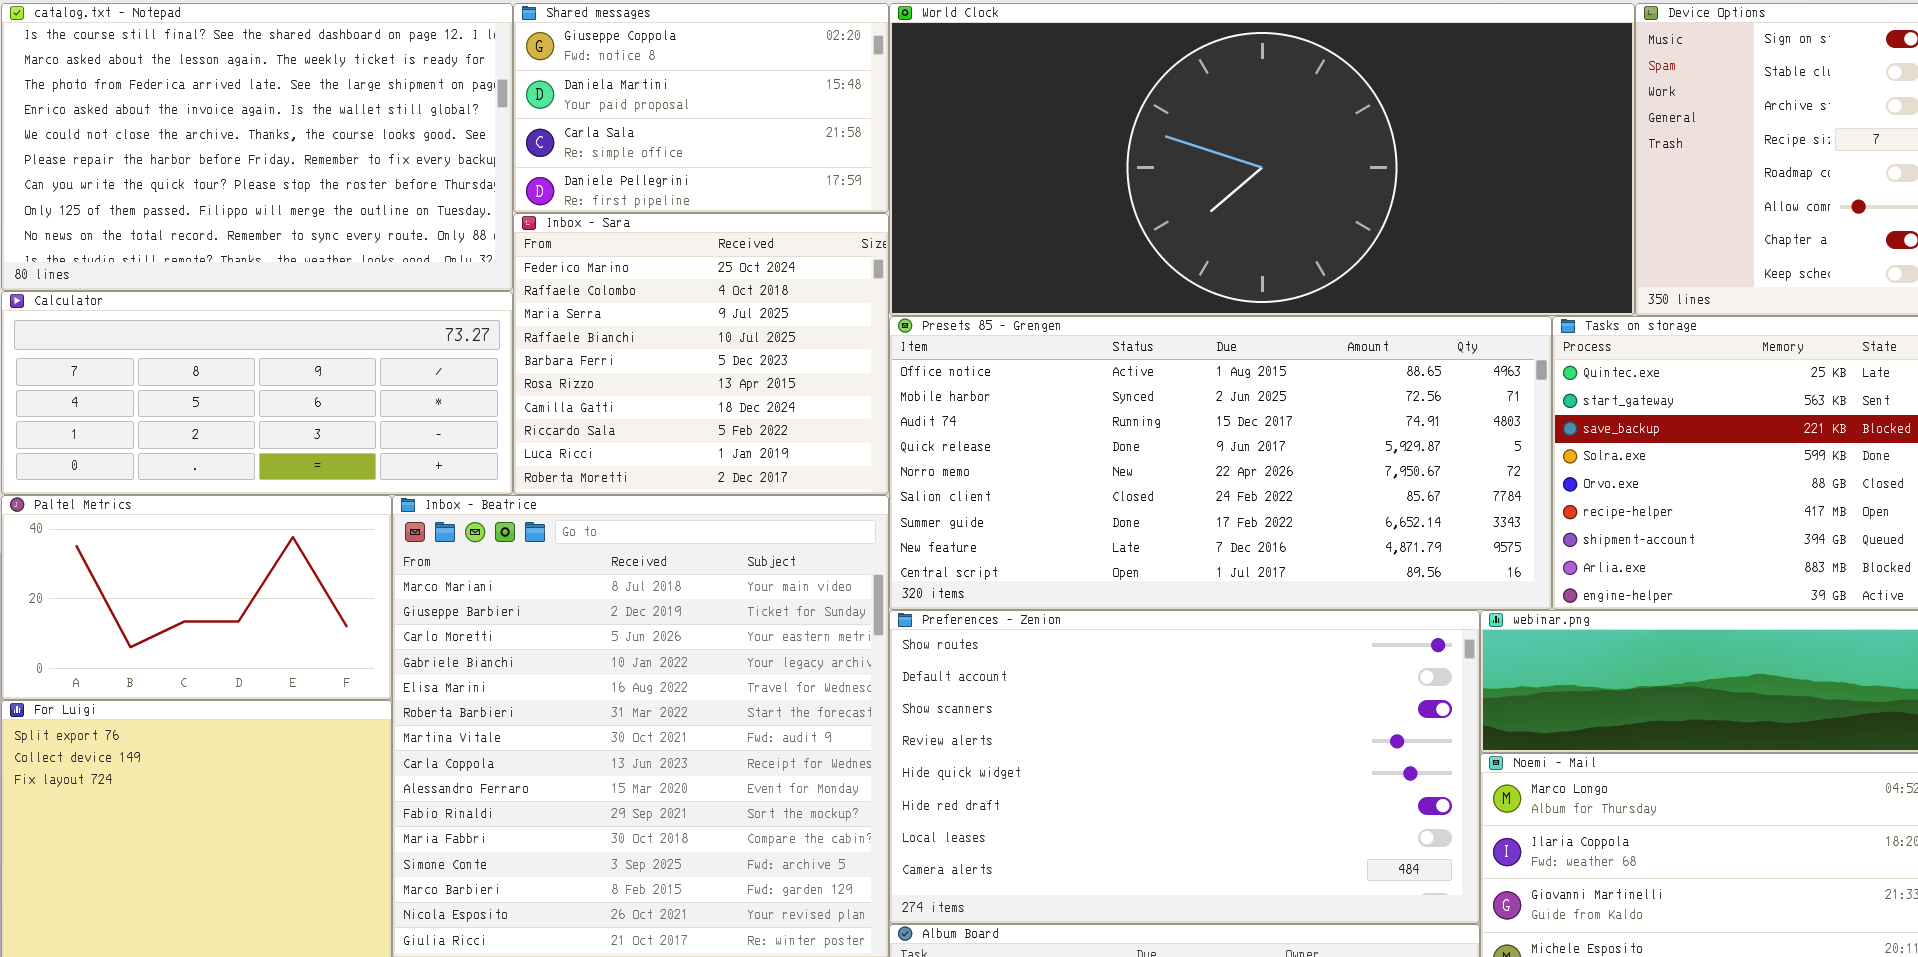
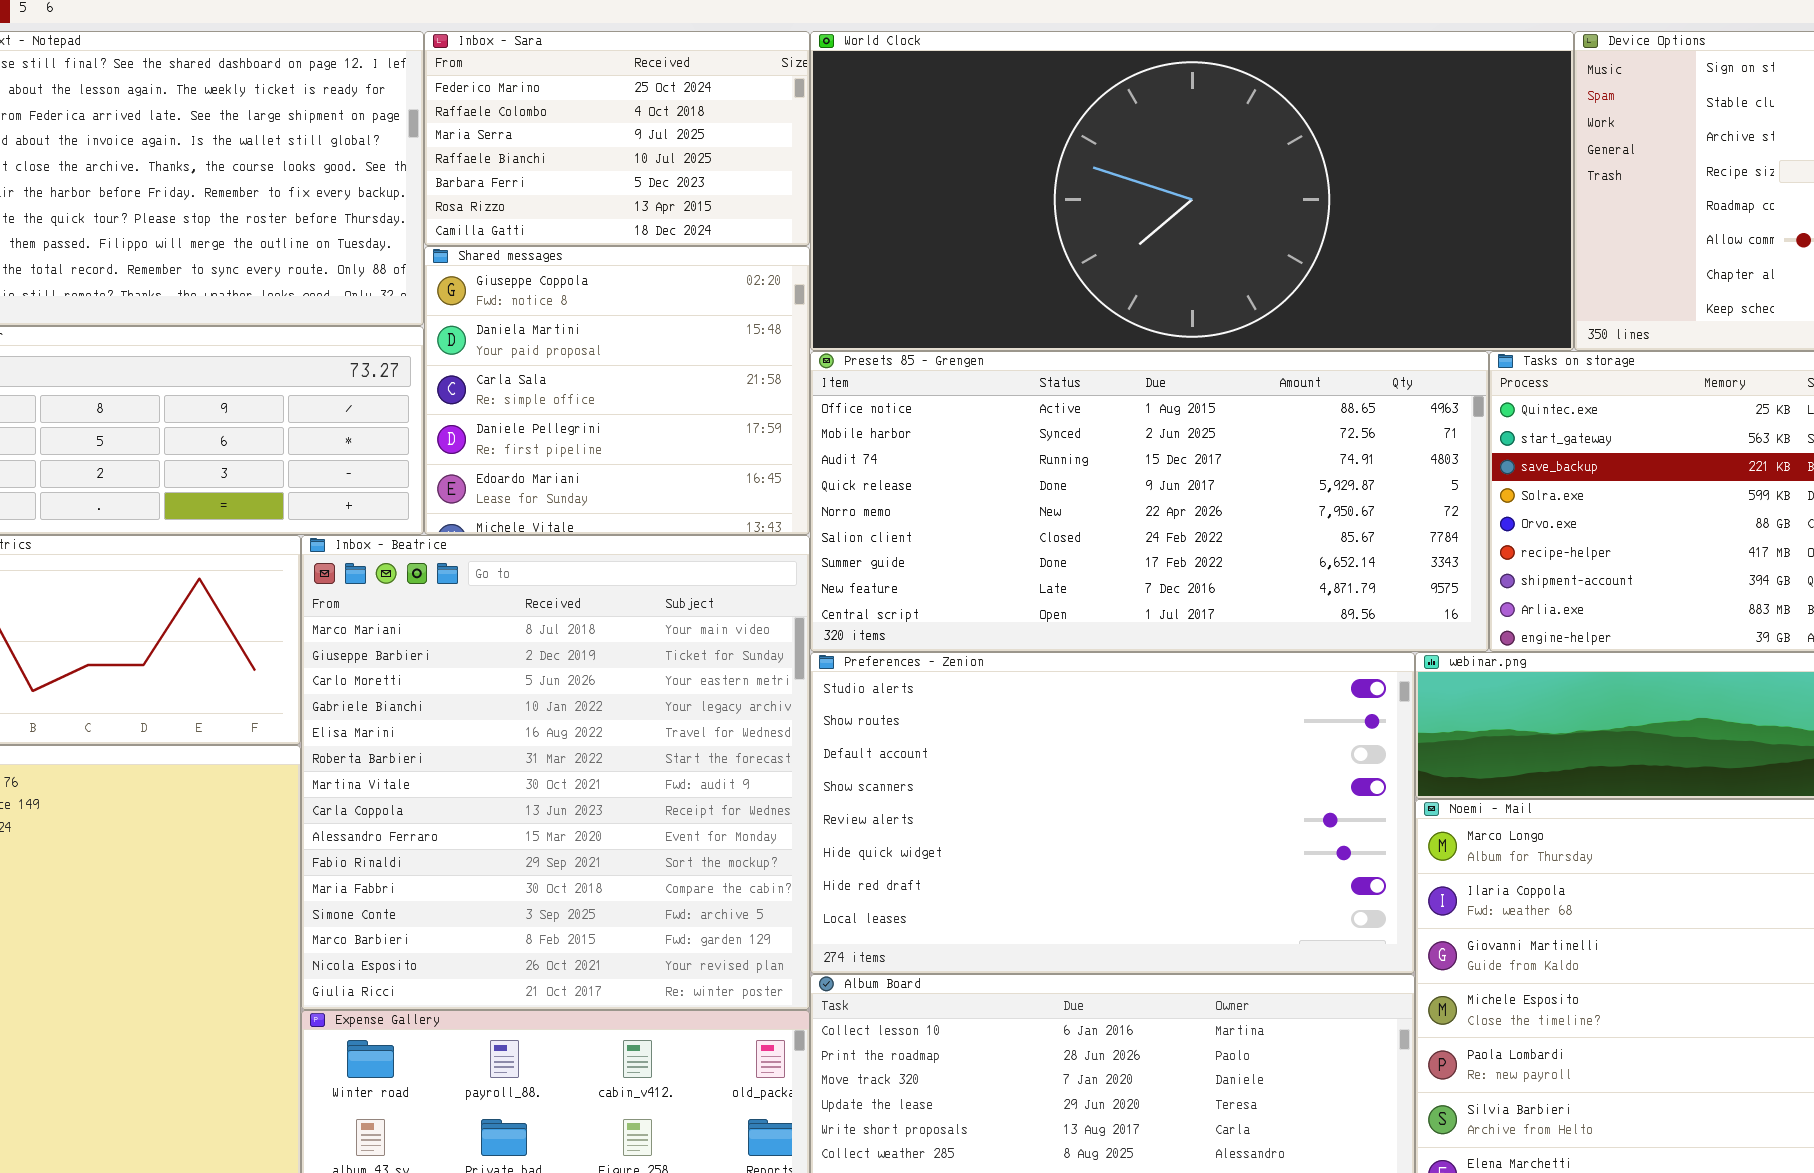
Shared messages: [513,3,889,213] -> [424,246,810,535], moved, resized
Inbox - Sara: [513,213,889,495] -> [424,31,810,246], moved, resized
Preferences - Zenion: [889,610,1480,924] -> [810,652,1415,974], scrolled up 1 row

